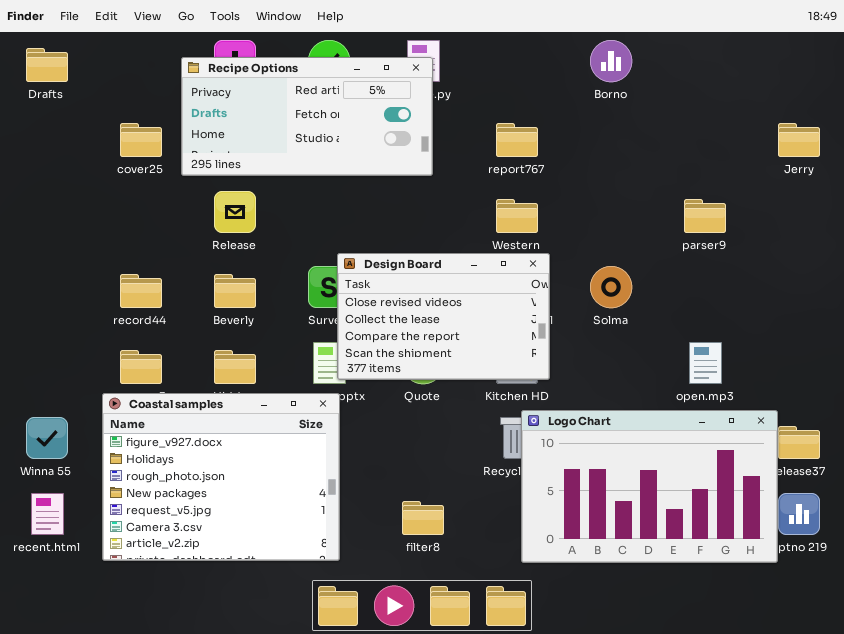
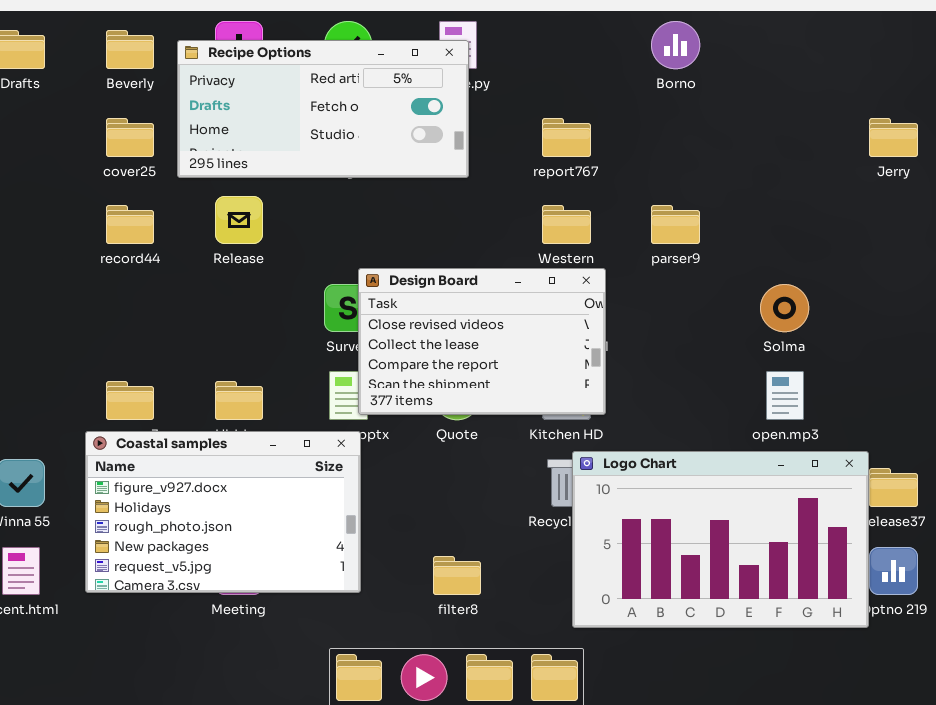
parser9: [684,199,726,233] -> [651,205,700,244], moved
Solma: [590,266,632,308] -> [760,284,809,332], moved
record44: [120,274,162,308] -> [106,205,154,244], moved
Beverly: [214,274,256,308] -> [106,30,154,69], moved
Coastal samples: [102,393,340,561] -> [85,431,361,593], resized

